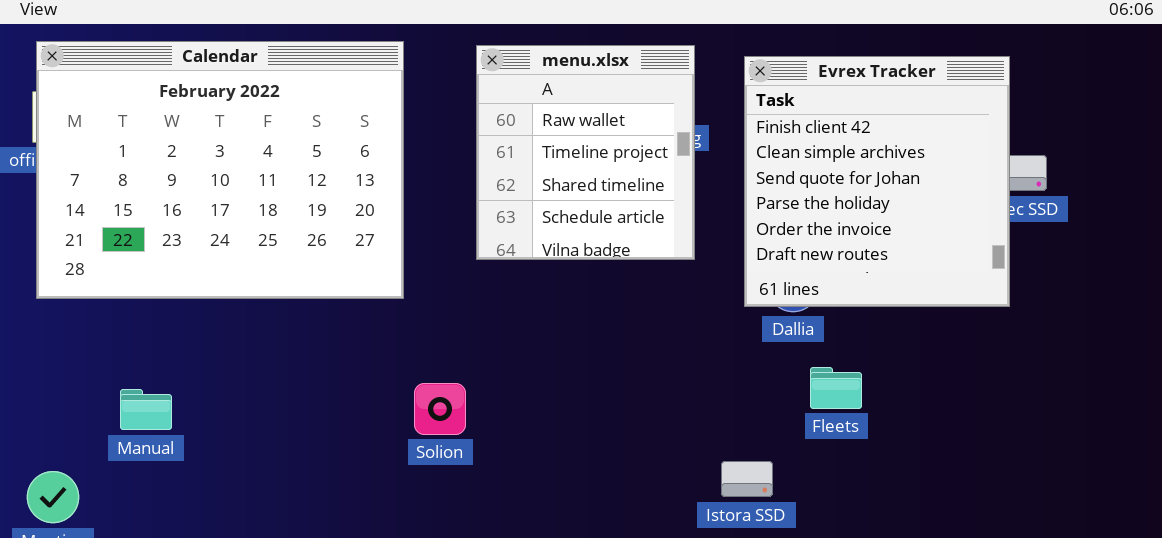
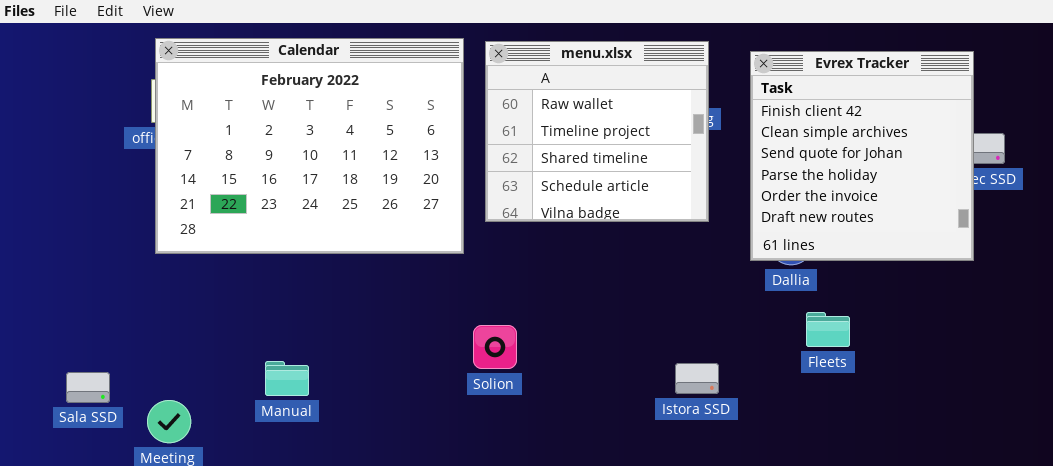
menu.xlsx: [476,45,695,260] -> [485,41,709,222], resized
Manual: [120,389,172,430] -> [265,361,309,396], moved
Istora SSD: [721,461,773,497] -> [675,363,719,394], moved

